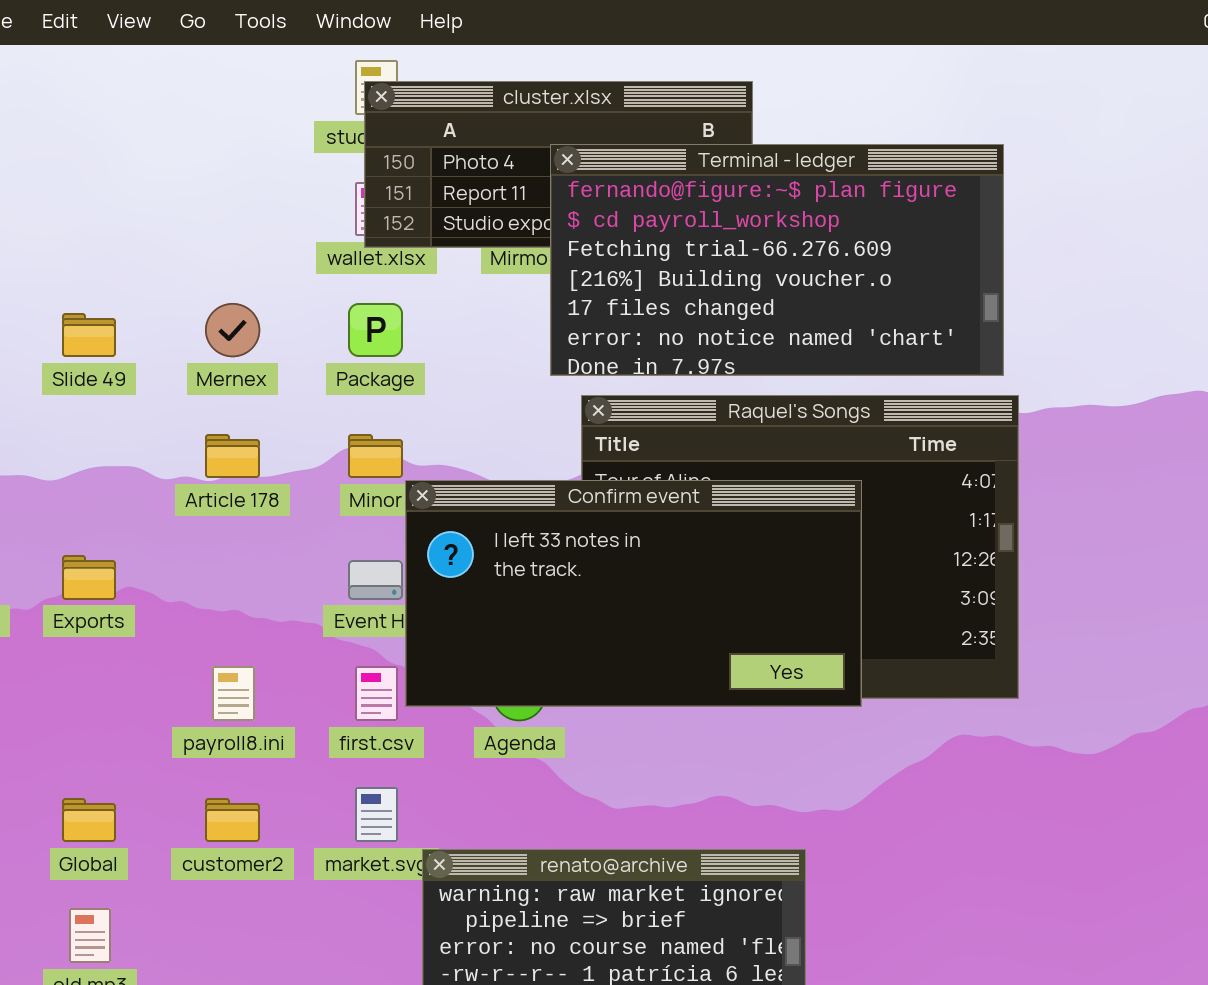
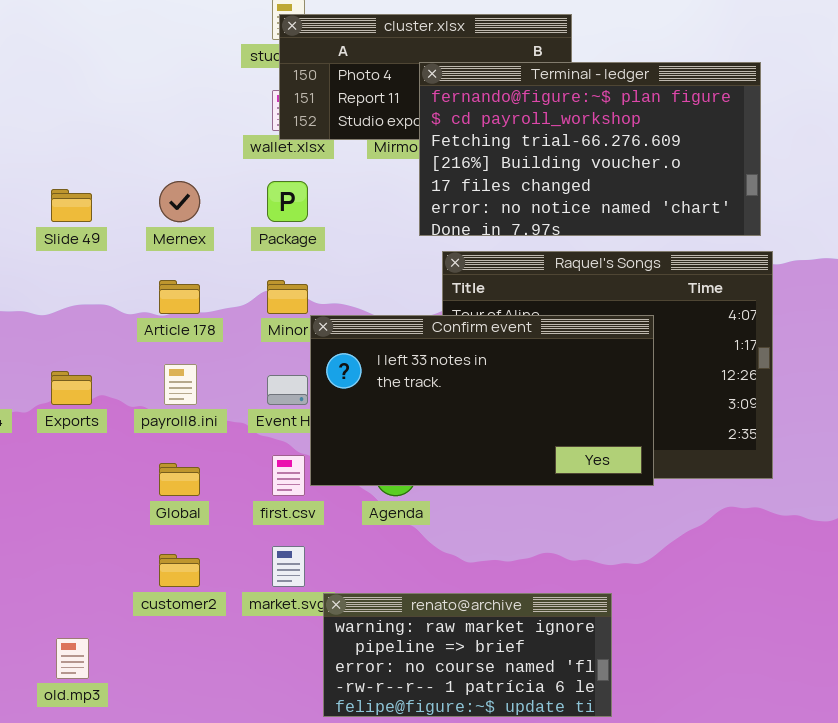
payroll8.ini: [212,666,255,721] -> [164,364,197,405], moved
Global: [62,798,116,842] -> [159,463,200,496], moved

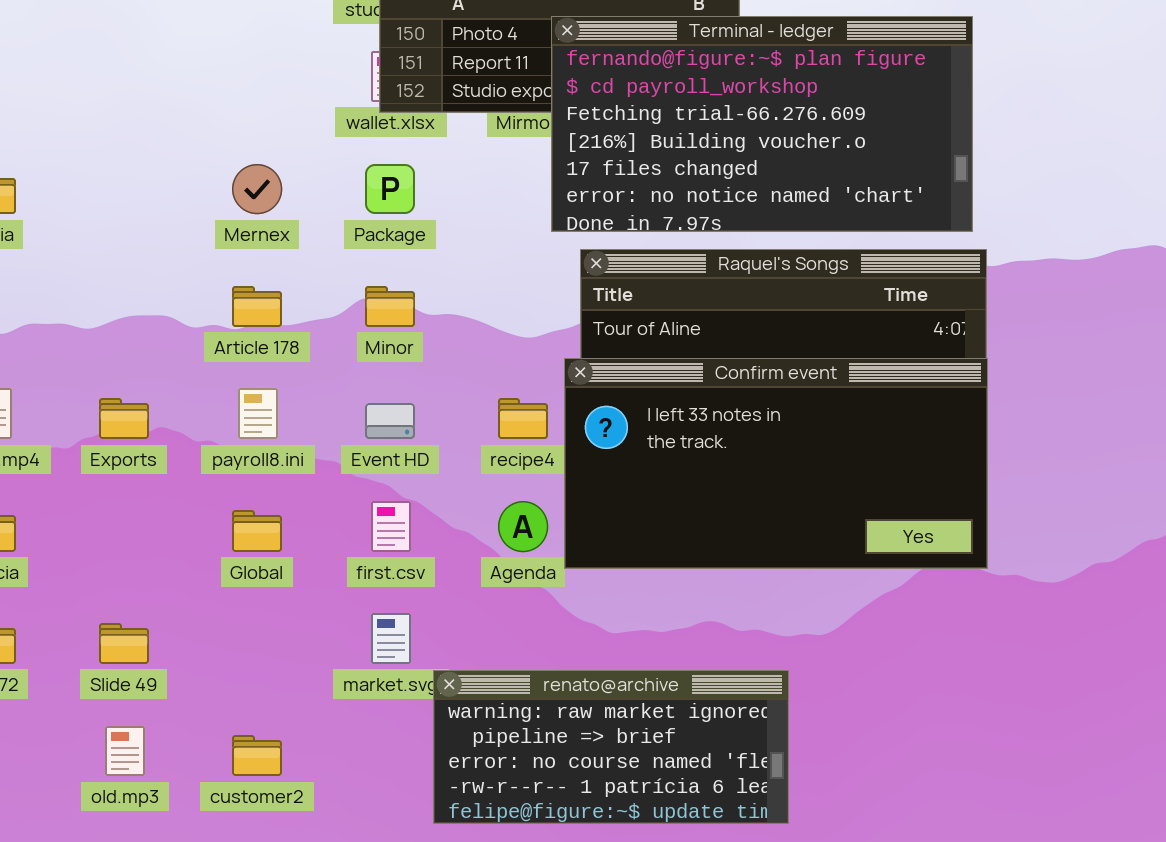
Slide 49: [51,189,92,222] -> [99,623,149,664], moved
Confirm event: [310,315,654,486] -> [564,358,988,569], moved
customer2: [159,554,200,587] -> [232,735,282,776], moved

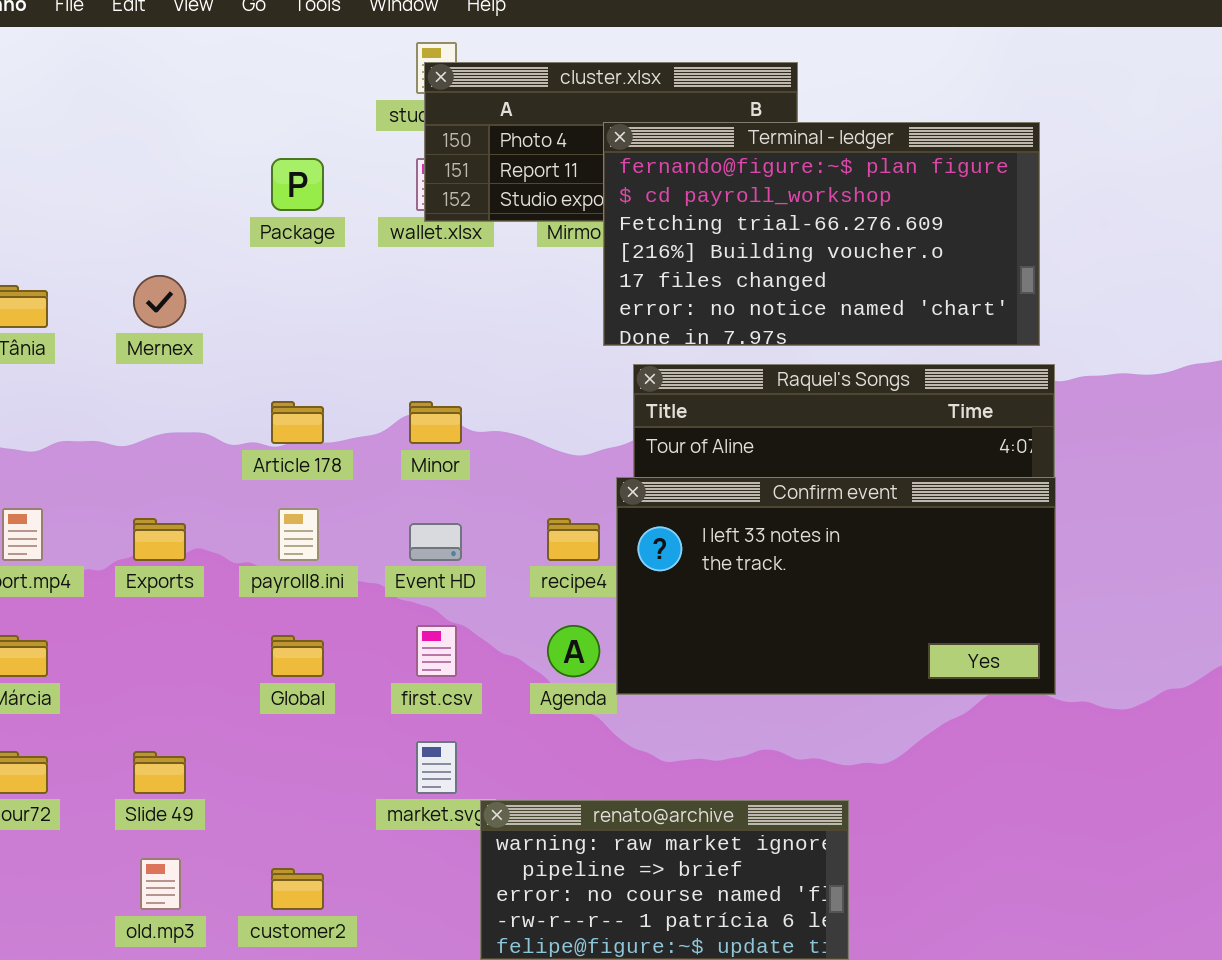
Mernex: [232,164,282,214] -> [133,275,186,328], moved
Package: [365,164,415,214] -> [271,158,324,211], moved

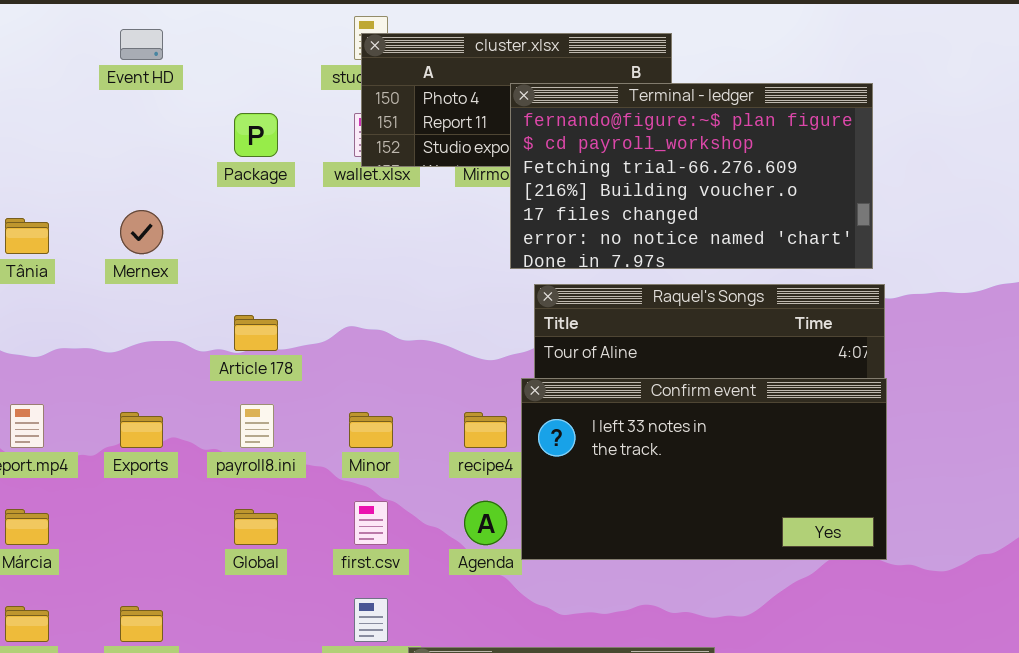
Minor: [409,401,462,444] -> [349,412,393,448], moved
Event HD: [409,523,462,561] -> [120,29,163,60], moved

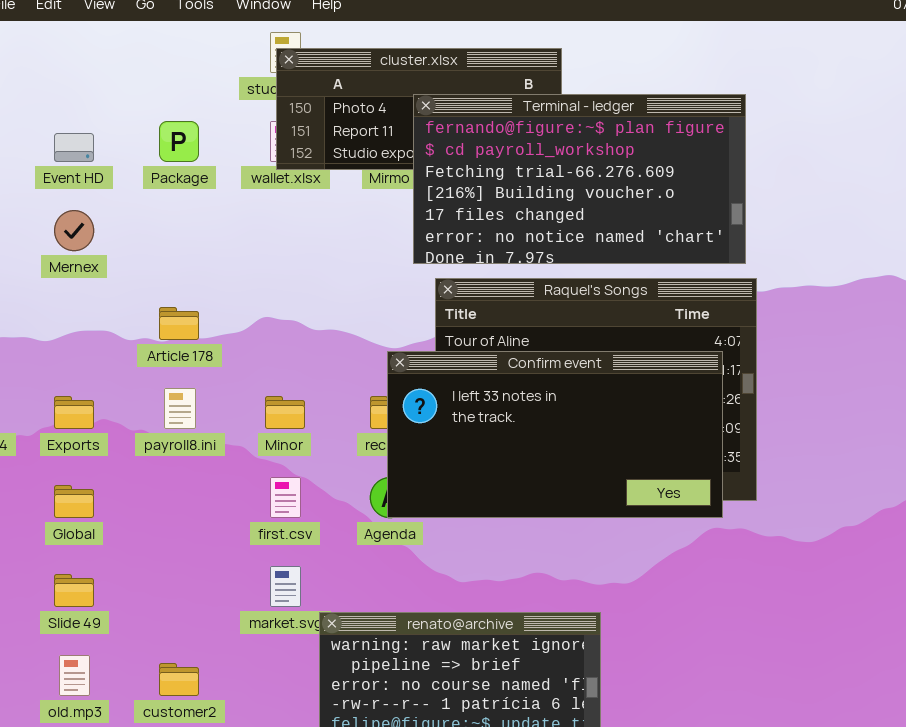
Event HD: [120,29,163,60] -> [54,133,94,162], moved
Confirm event: [521,378,887,560] -> [387,351,723,518], moved
Global: [234,509,278,545] -> [54,485,94,518], moved

